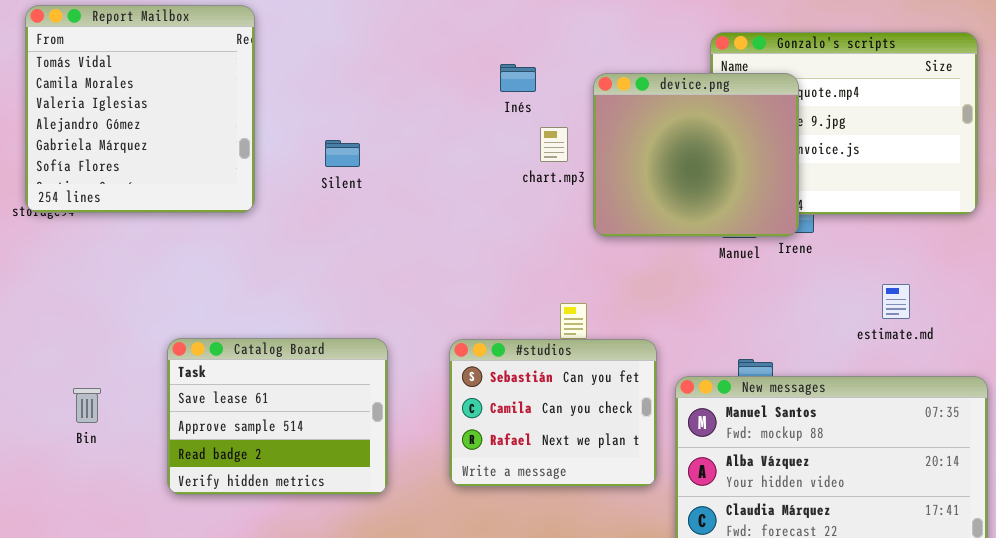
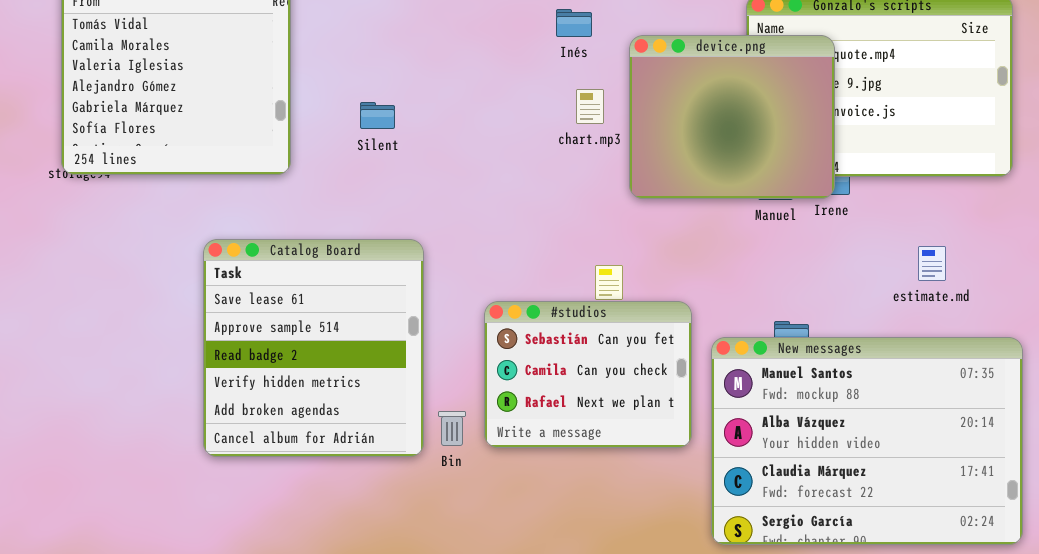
Inés: [500,64,536,92] -> [556,9,592,37], moved
Catalog Board: [167,338,388,495] -> [203,239,424,457], resized
Bin: [73,388,101,423] -> [438,411,466,446], moved

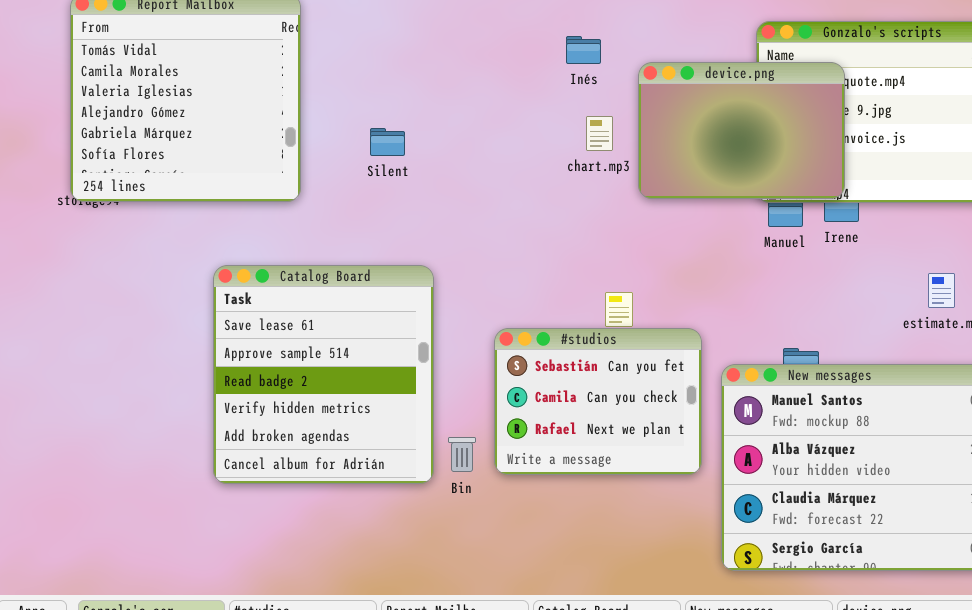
device.png: [629,35,835,199] -> [638,62,845,199], resized

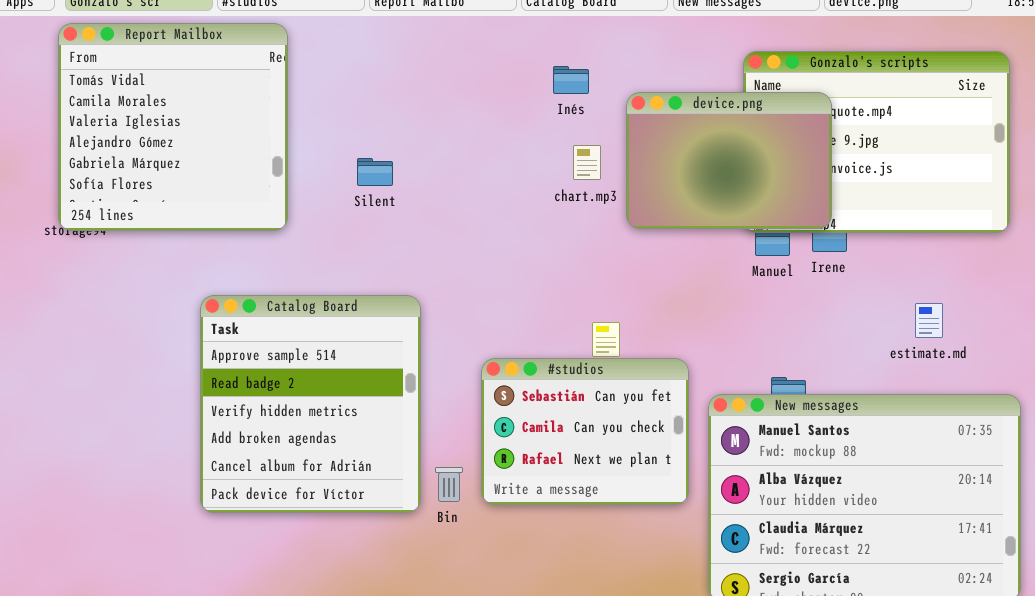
Catalog Board: [213,265,434,484] -> [200,295,421,513], scrolled down 1 row

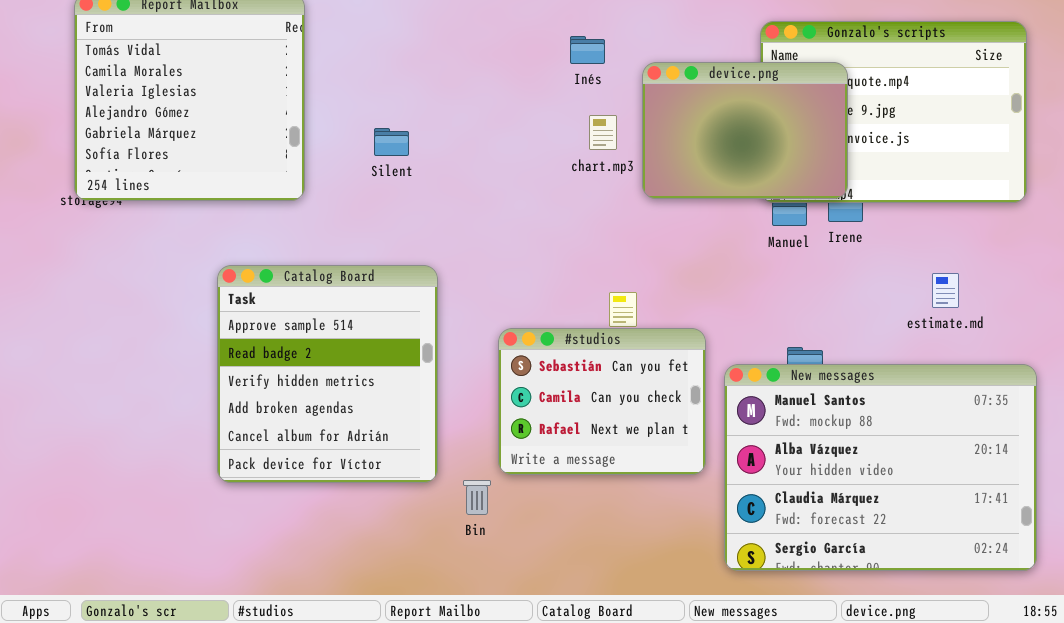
Bin: [435,467,463,502] -> [463,480,491,515], moved

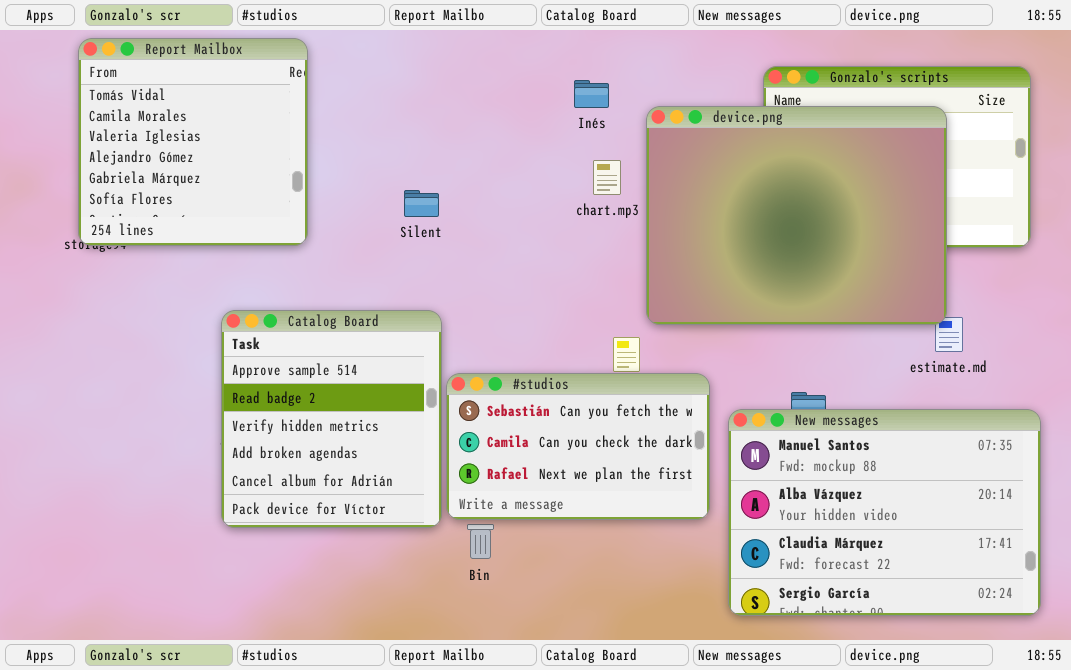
device.png: [642,62,848,199] -> [646,106,947,325], resized
Silent: [374,128,409,156] -> [404,190,439,217], moved
#studios: [498,328,706,475] -> [446,373,710,520], resized

